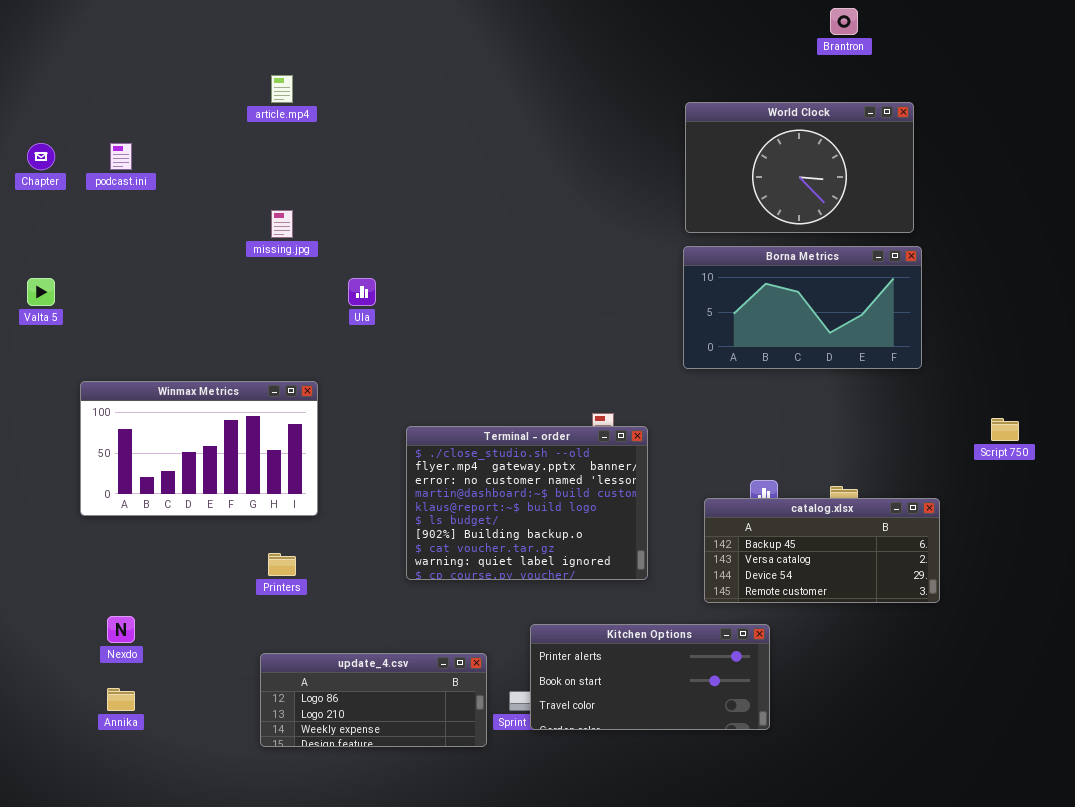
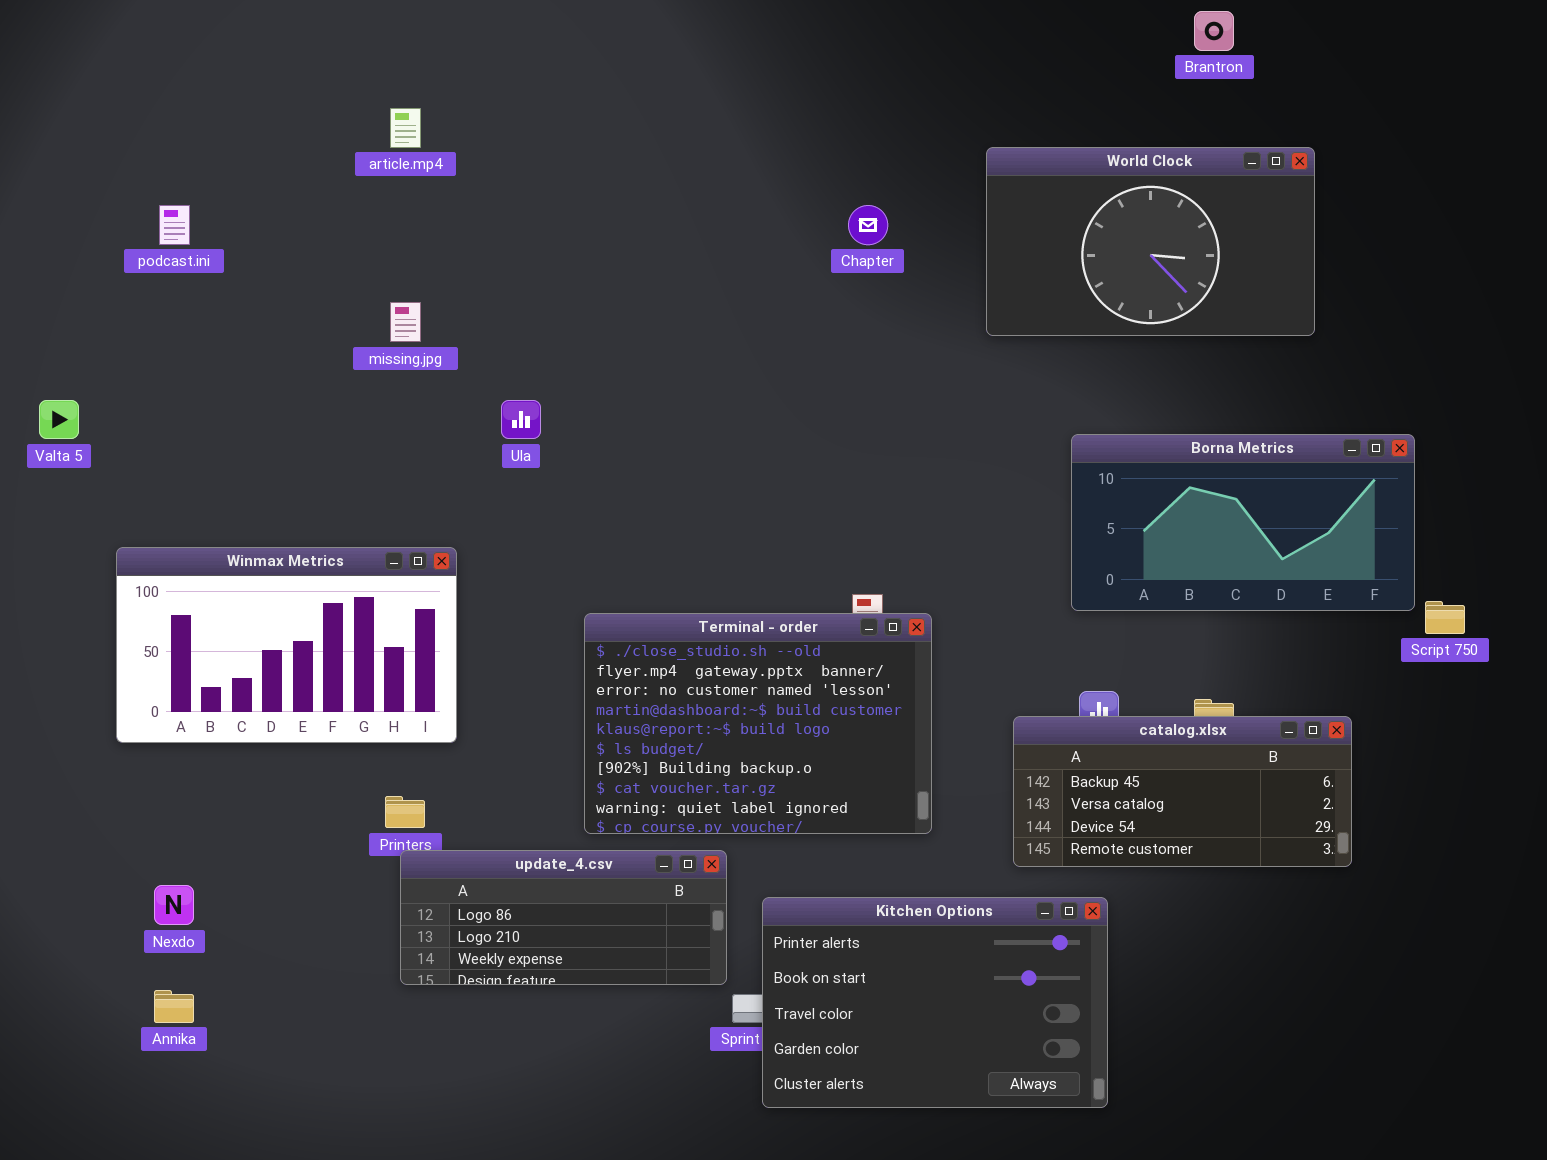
Chapter: [27,143,55,170] -> [848,205,888,245], moved
Borna Metrics: [683,246,922,369] -> [1071,434,1415,611], moved
Kitchen Options: [530,624,770,730] -> [762,897,1108,1108], resized
update_4.csv: [260,653,487,747] -> [400,850,727,985], moved

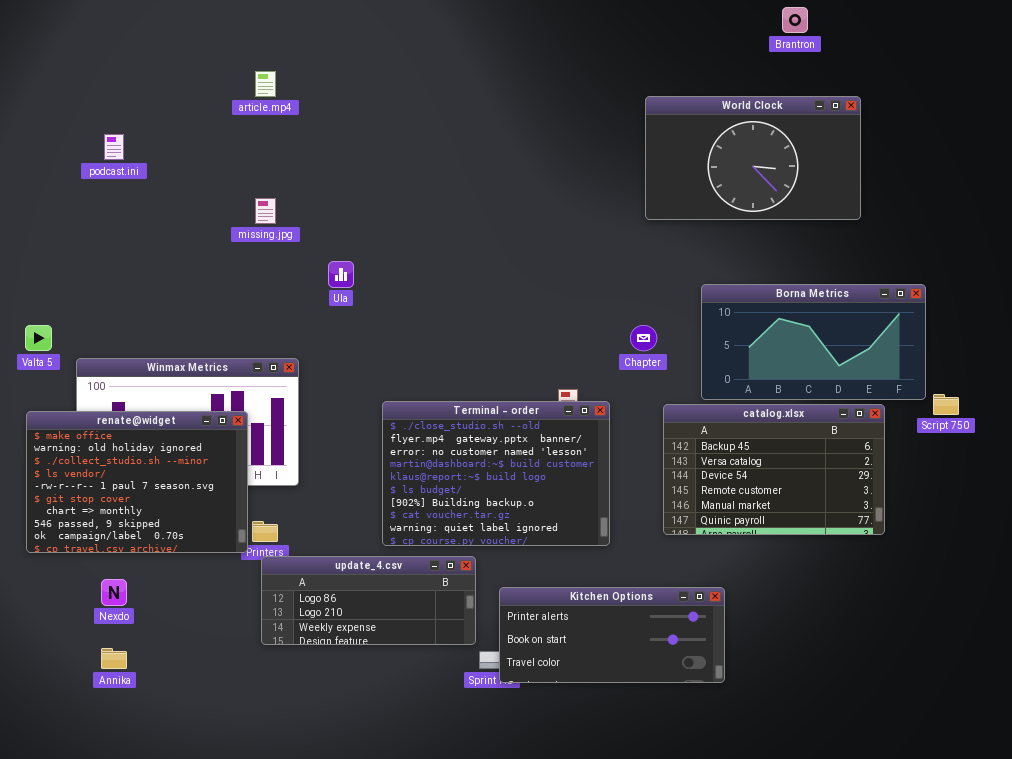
Chapter: [848,205,888,245] -> [630,325,657,351], moved
Valta 5: [39,400,79,439] -> [25,325,52,351], moved
renate@widget: none -> [26,411,248,553], opened
catalog.xlsx: [1013,716,1352,867] -> [663,404,885,535], moved, resized
Kitchen Options: [762,897,1108,1108] -> [499,587,725,683], resized

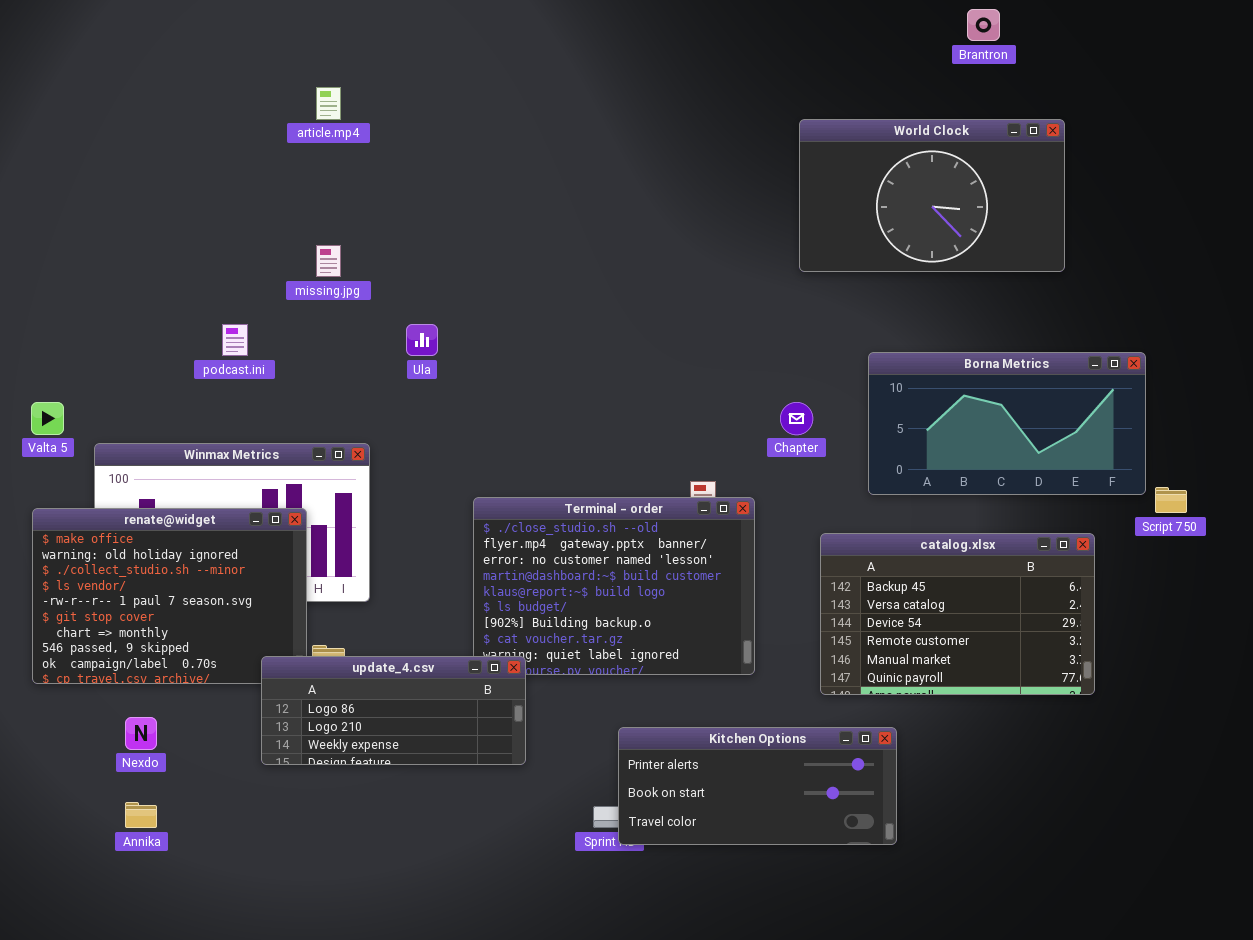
podcast.ini: [104,134,124,160] -> [222,324,248,356], moved
catalog.xlsx: [663,404,885,535] -> [820,533,1095,695], moved
update_4.csv: [261,556,476,645] -> [261,656,526,765], moved

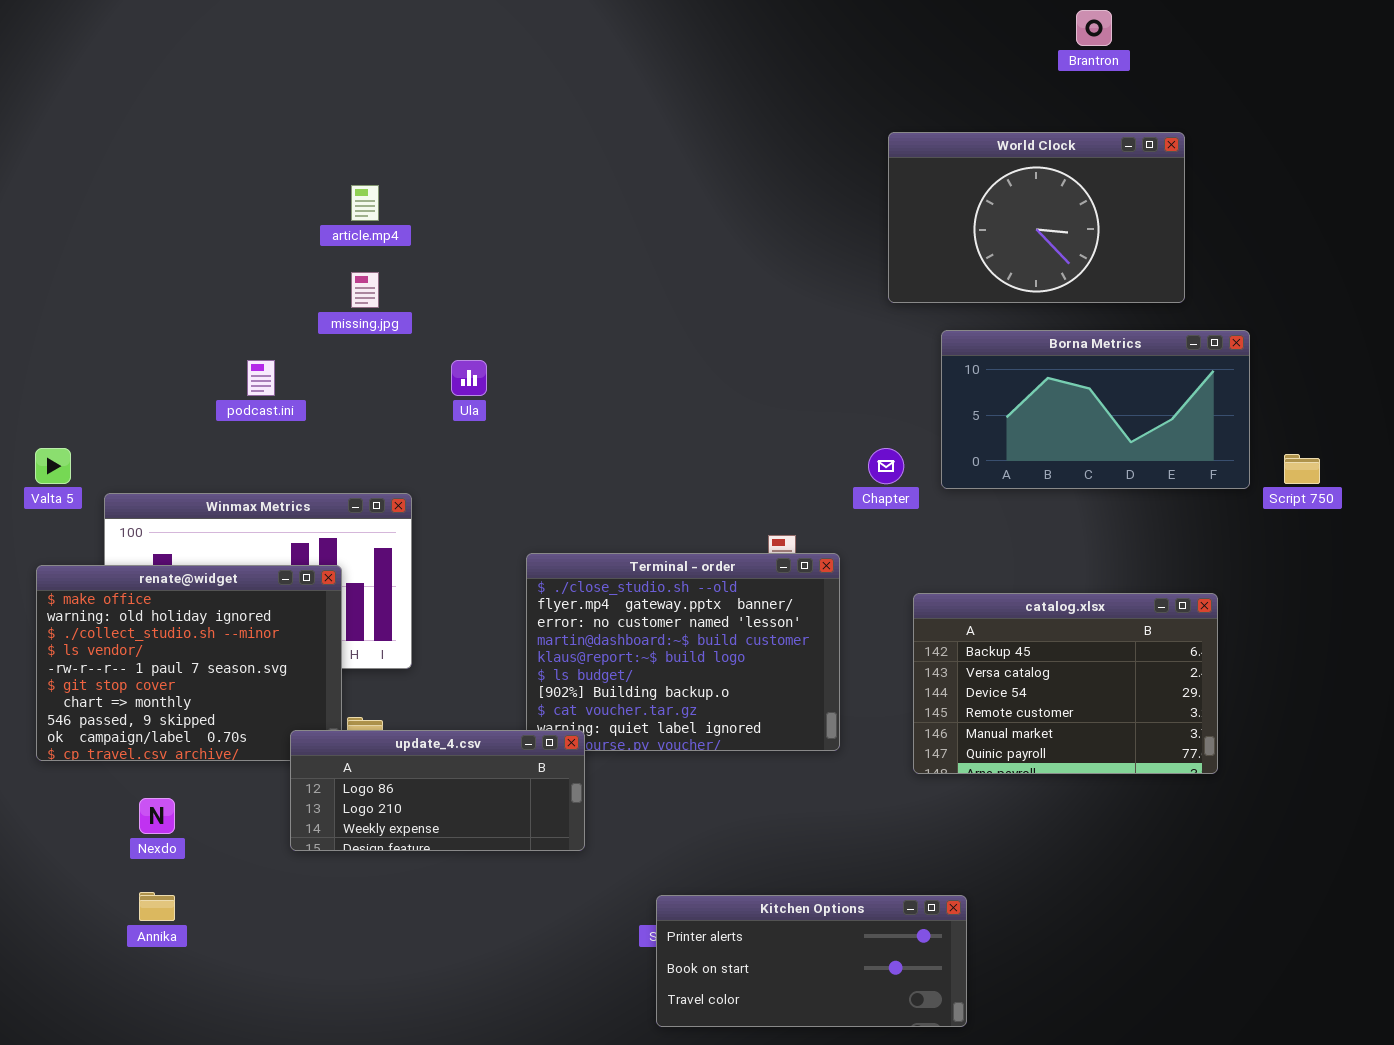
article.mp4: [316,87,341,120] -> [351,185,379,221], moved
Borna Metrics: [868,352,1146,495] -> [941,330,1250,489], moved
Script 750: [1155,487,1187,513] -> [1284,454,1320,484], moved
Kitchen Options: [618,727,897,845] -> [656,895,967,1027], moved

